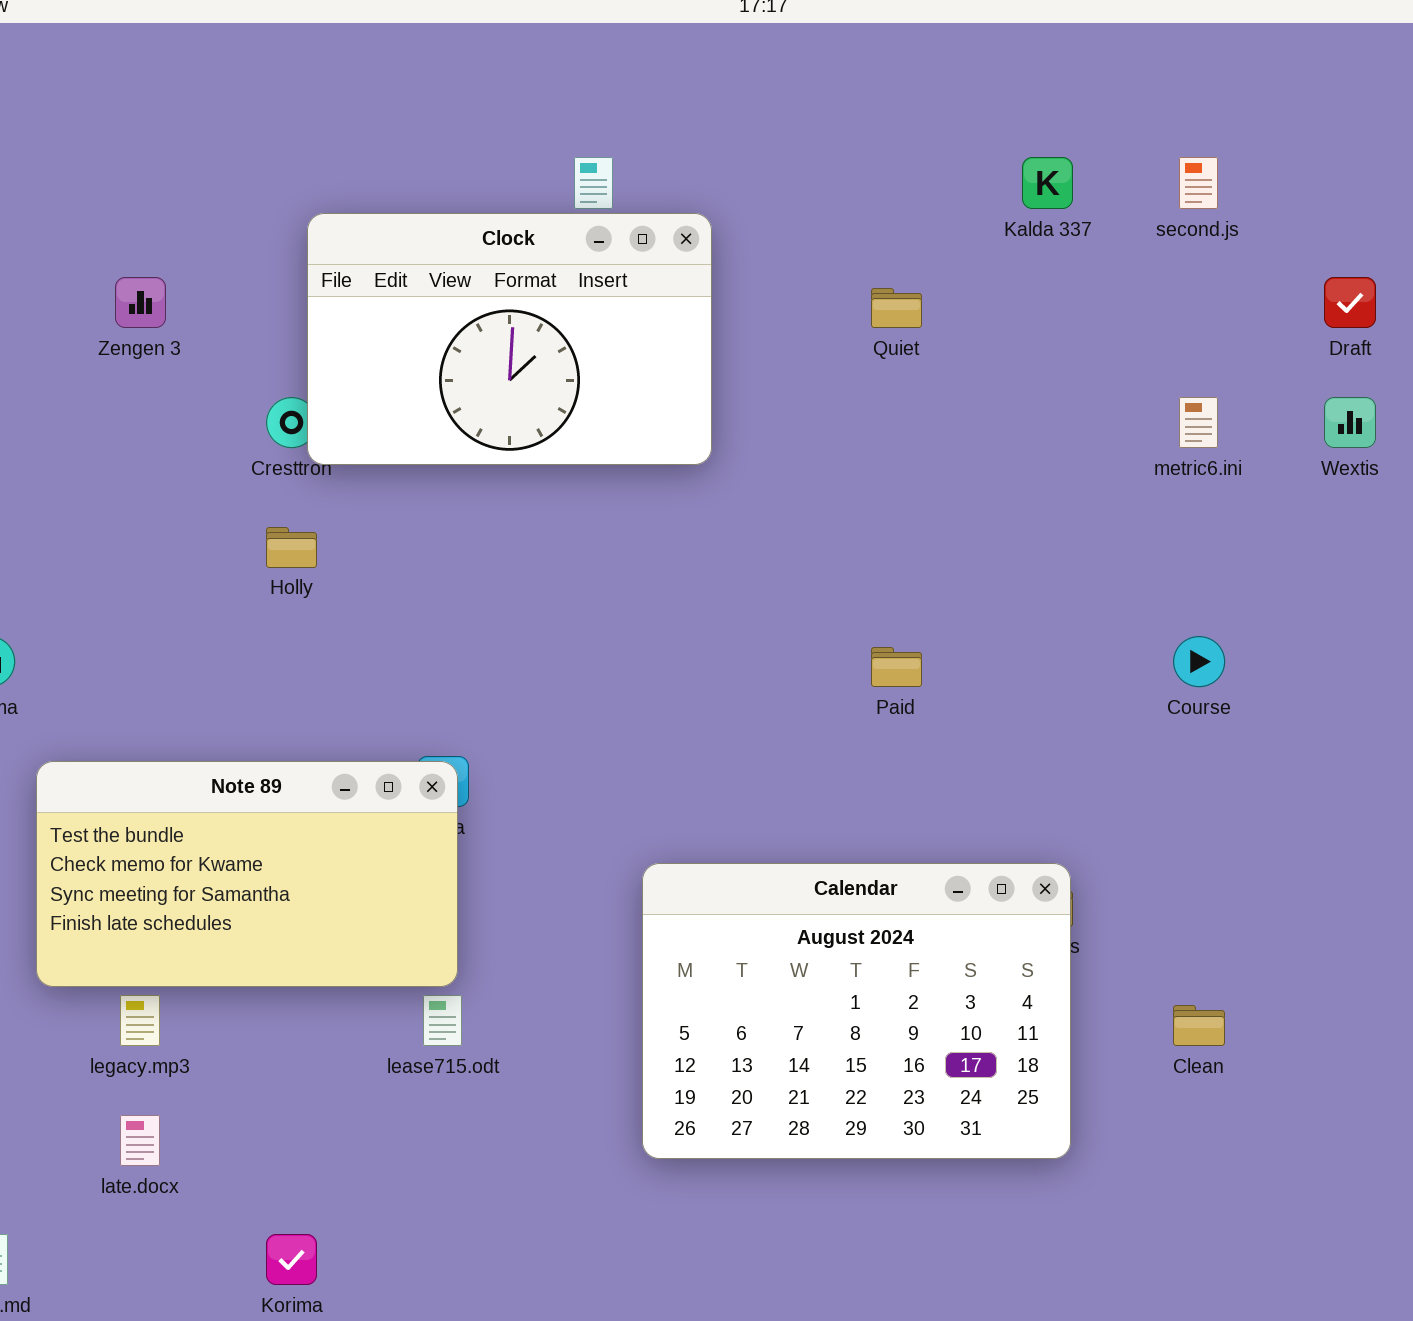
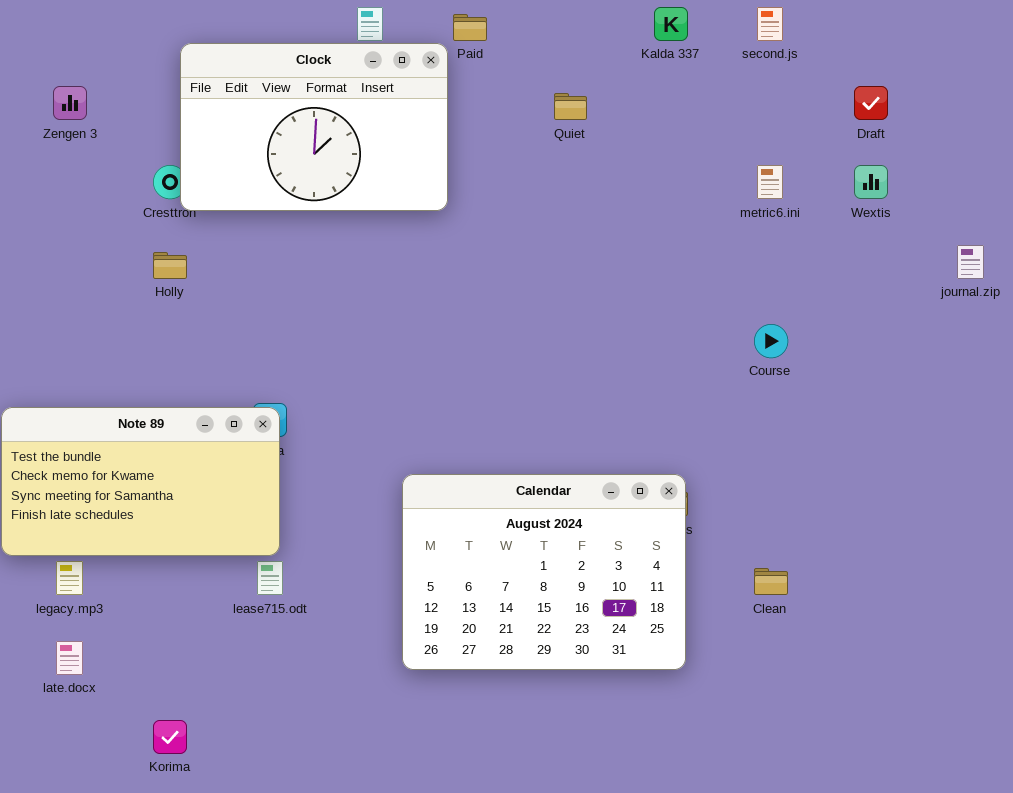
Paid: [871,647,922,687] -> [453,14,487,41], moved

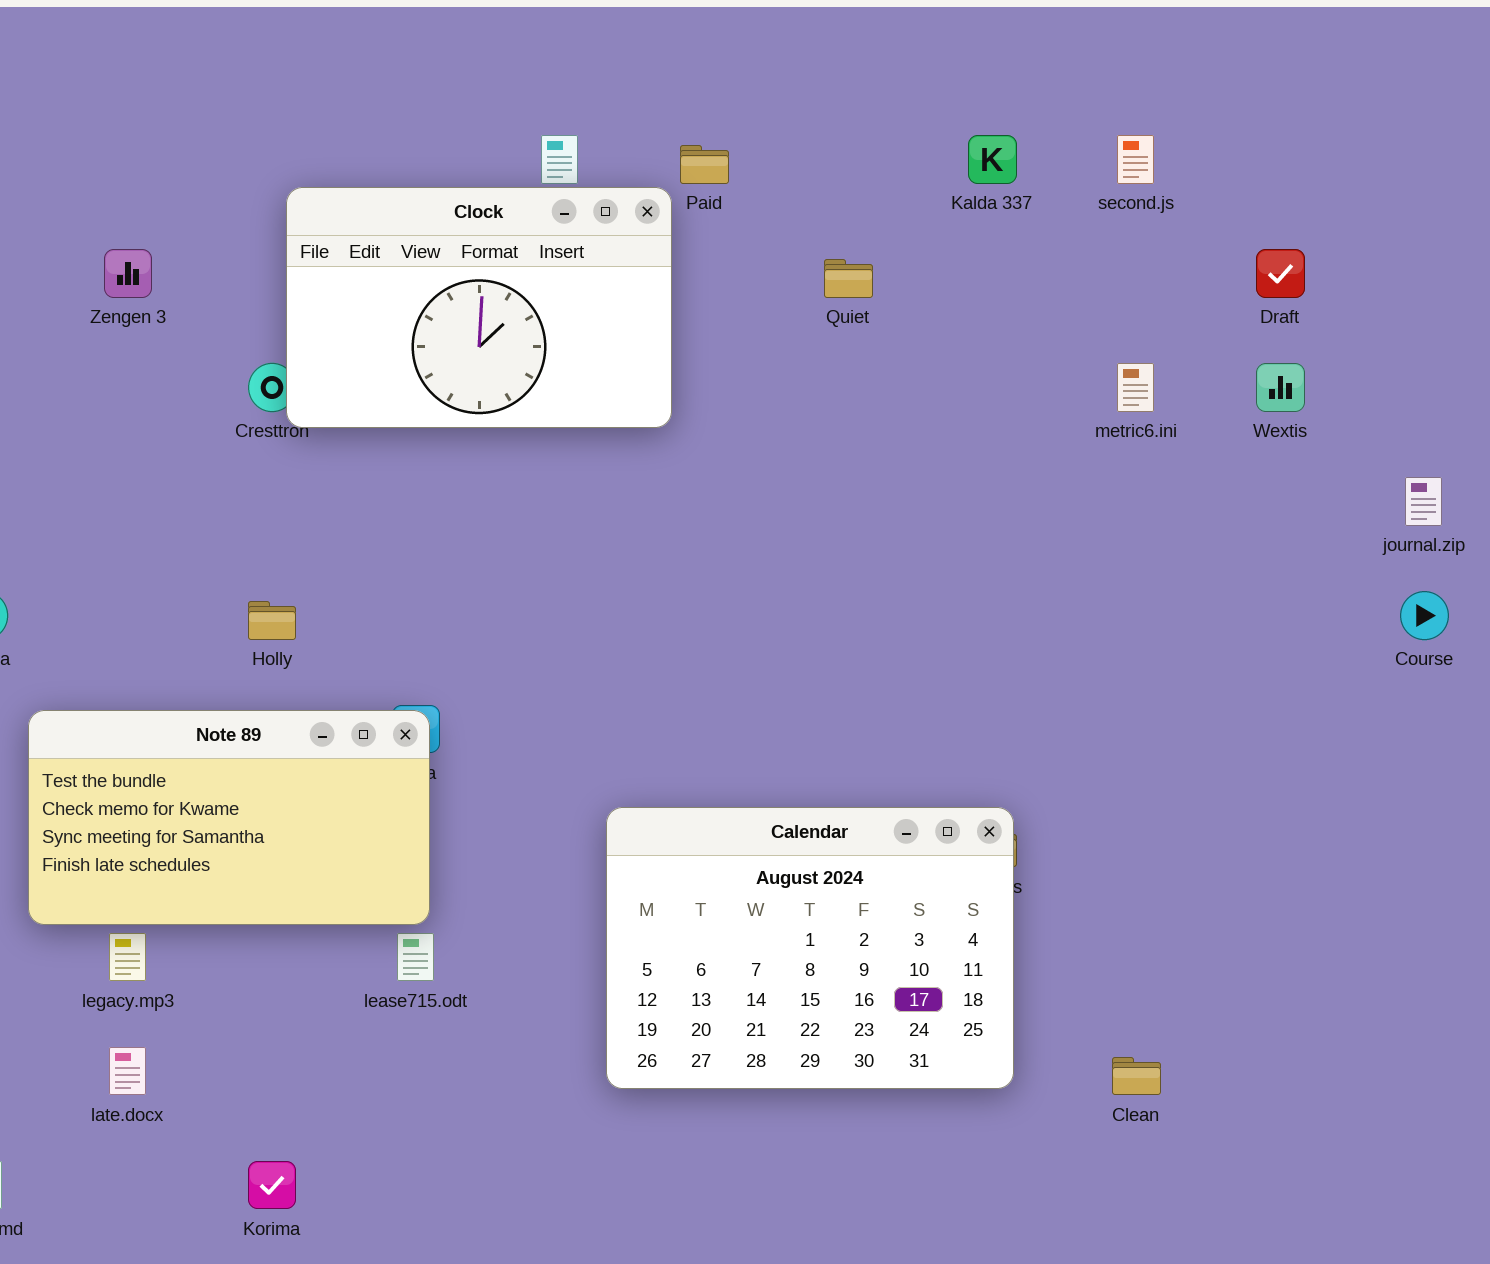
Holly: [153,252,187,279] -> [248,601,296,640], moved
Course: [754,324,788,358] -> [1400,591,1449,640], moved
Clean: [754,568,788,595] -> [1112,1057,1161,1095], moved

